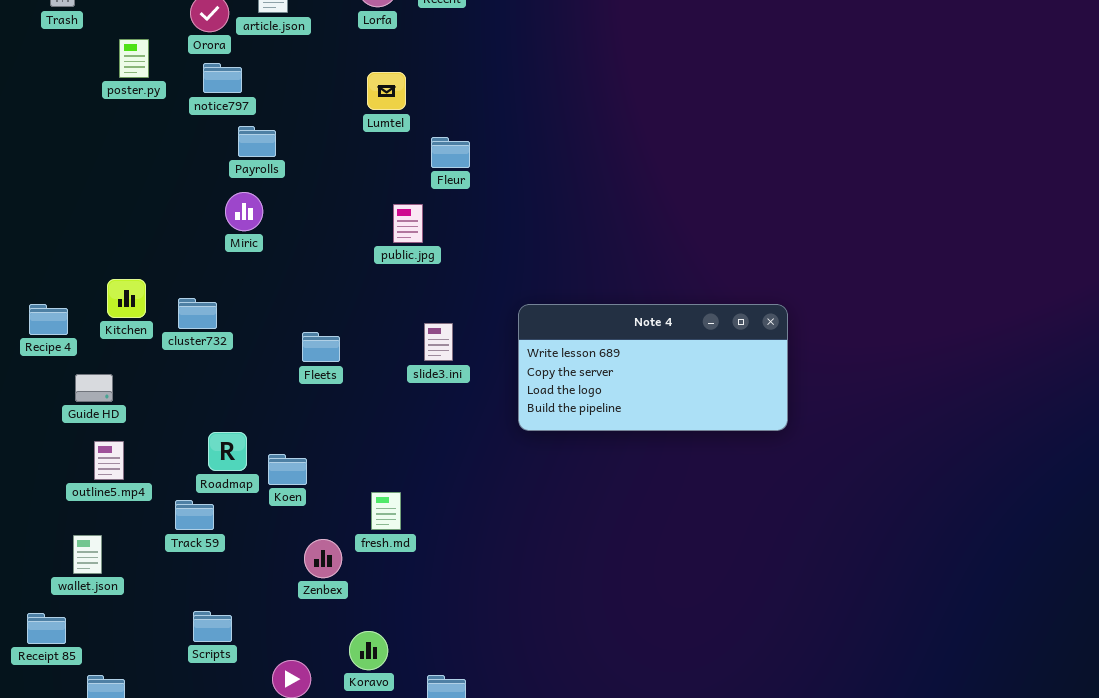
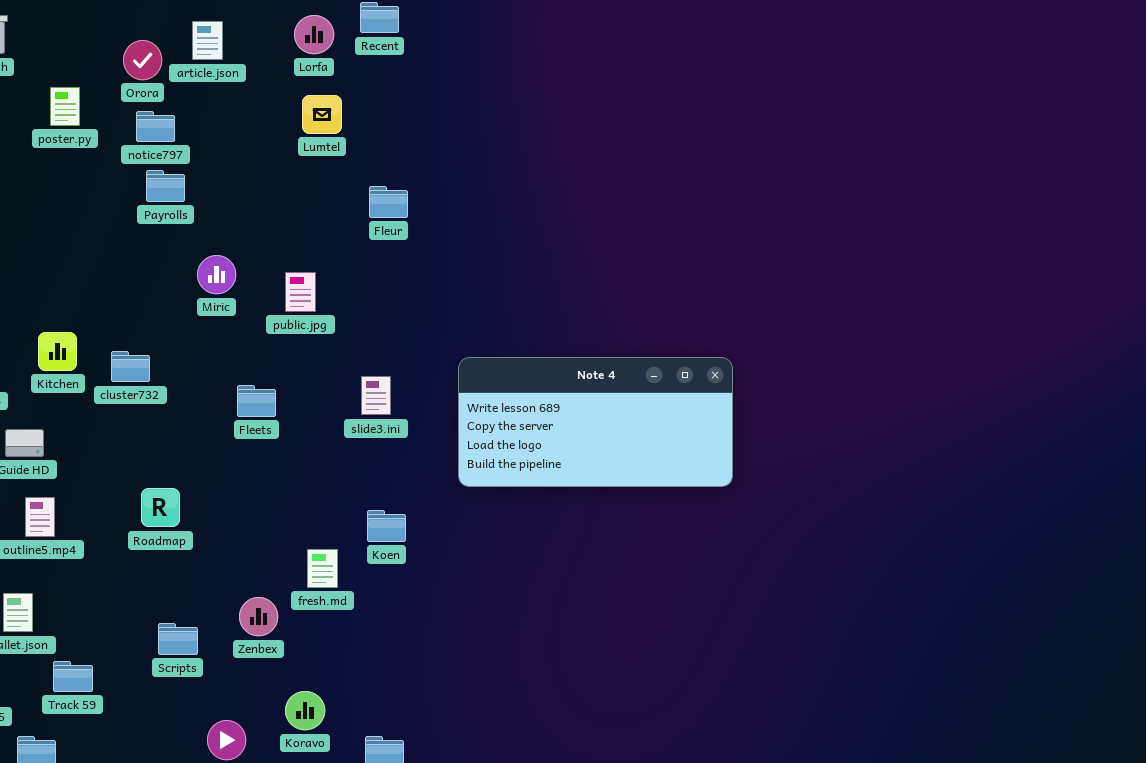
Lumtel: [367,72,406,110] -> [302,95,342,134], moved
Payrolls: [238,126,276,157] -> [146,170,185,202], moved
Miric: [225,192,263,231] -> [197,255,236,294], moved
public.jpg: [393,204,423,243] -> [285,272,316,312], moved
Koen: [268,454,307,485] -> [367,510,406,542], moved
Track 59: [175,500,214,530] -> [53,661,93,692], moved
Scripts: [193,611,232,642] -> [158,623,198,655], moved

